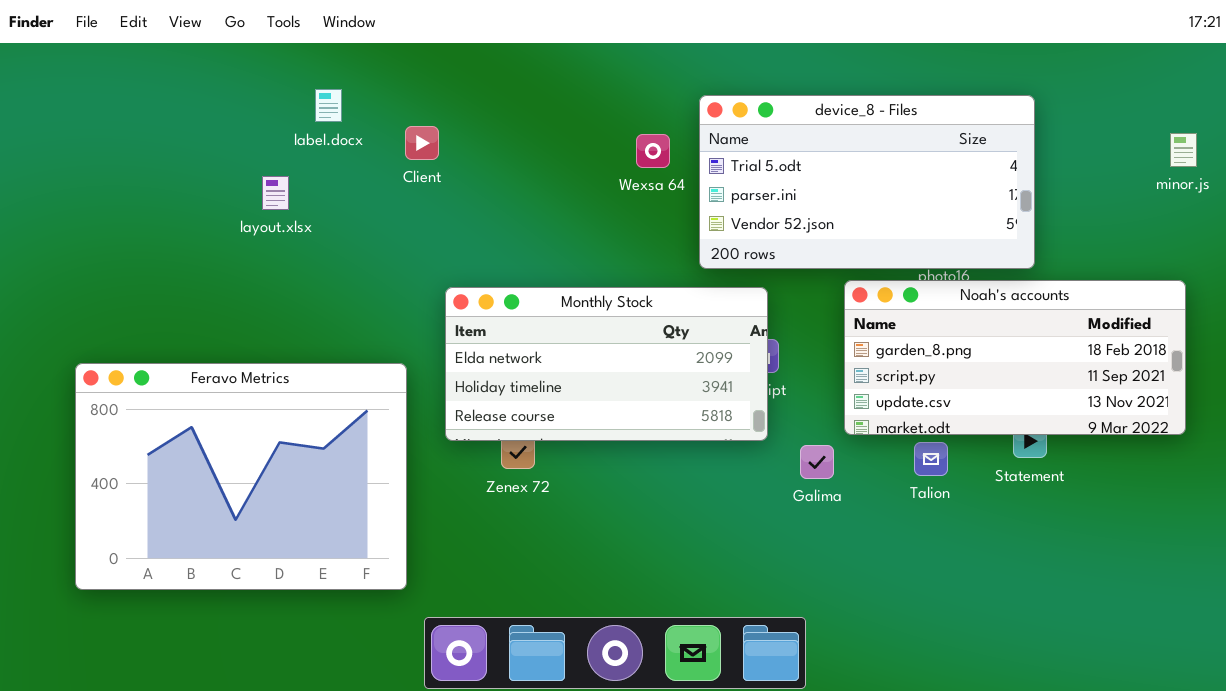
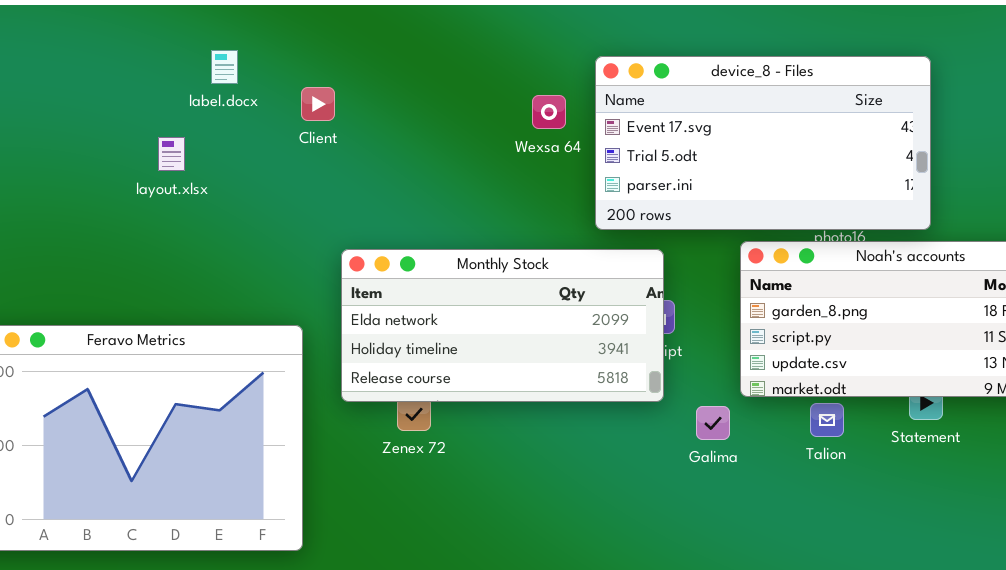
device_8 - Files: [699,95,1035,269] -> [595,56,931,230], scrolled up 1 row

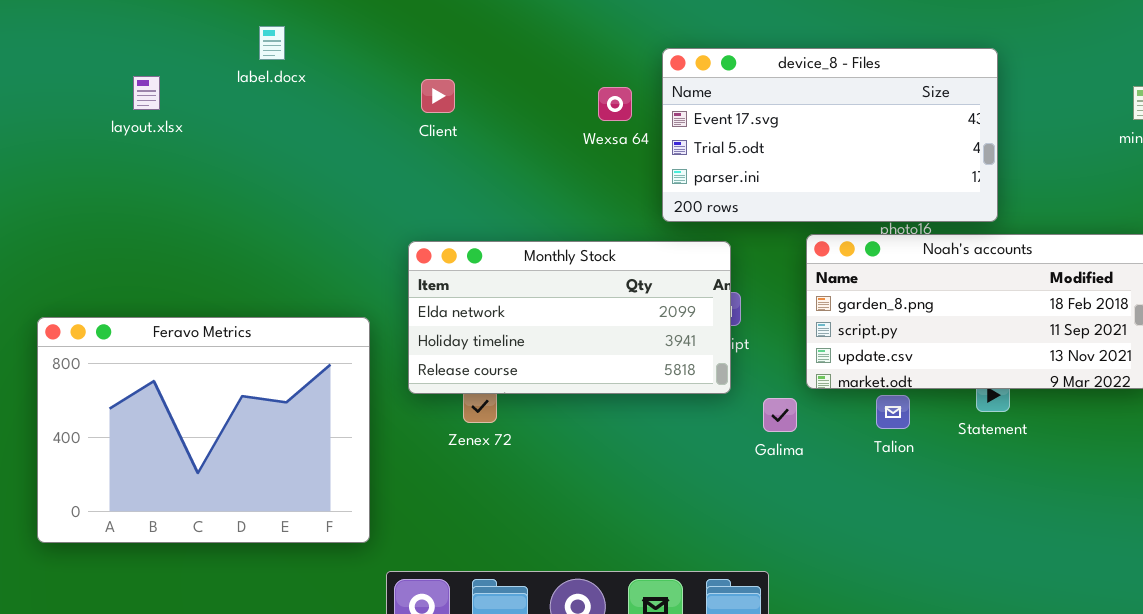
label.docx: [211,50,238,84] -> [259,26,285,60], moved
Client: [301,87,335,121] -> [421,79,455,113], moved
layout.xlsx: [158,137,185,171] -> [133,76,160,110], moved

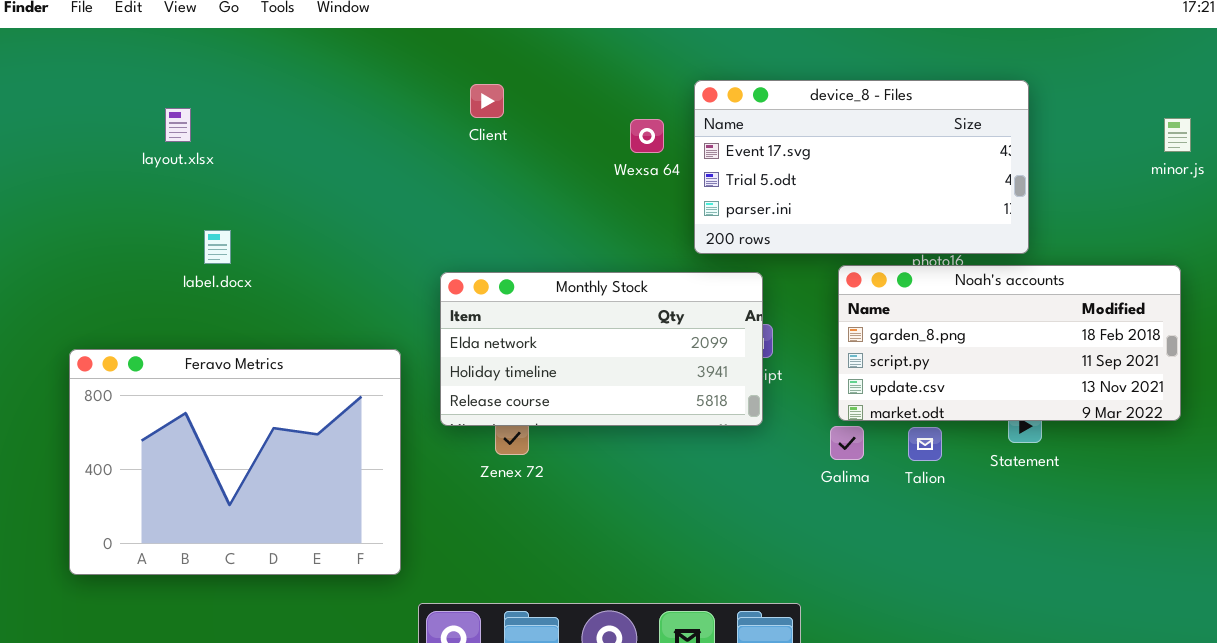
label.docx: [259,26,285,60] -> [204,230,231,264], moved
Client: [421,79,455,113] -> [470,84,504,118], moved
Galima: [763,398,797,432] -> [830,426,864,460], moved

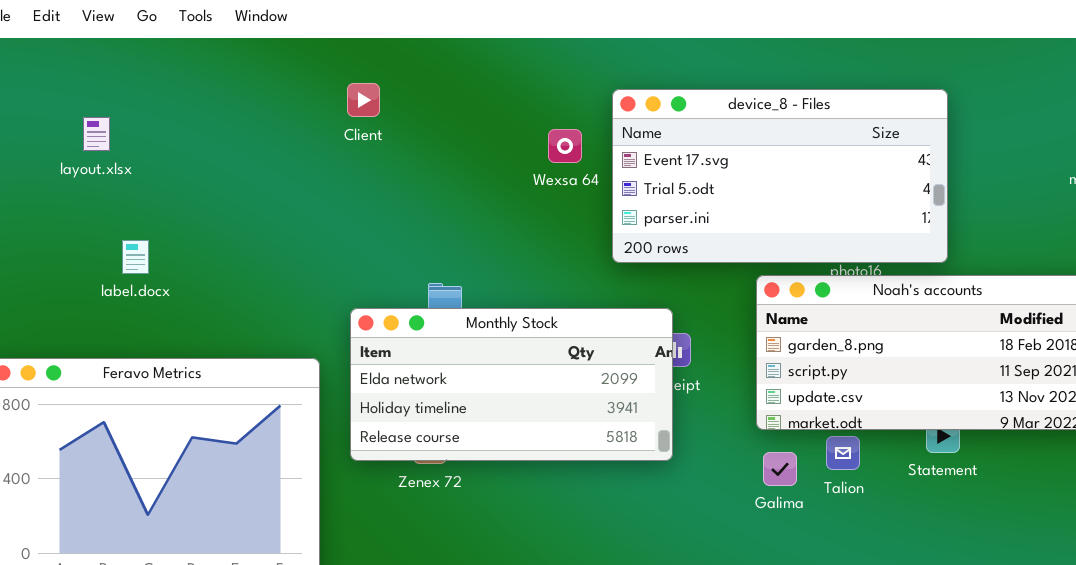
Client: [470,84,504,118] -> [347,83,380,117], moved
Monthly Stock: [440,272,763,426] -> [350,308,673,461], moved
Galima: [830,426,864,460] -> [763,452,797,486], moved

